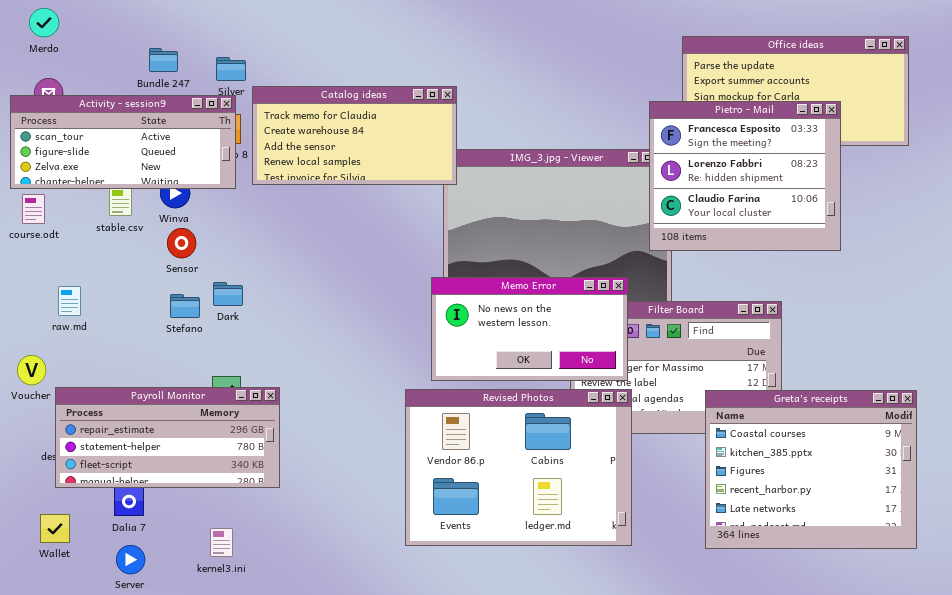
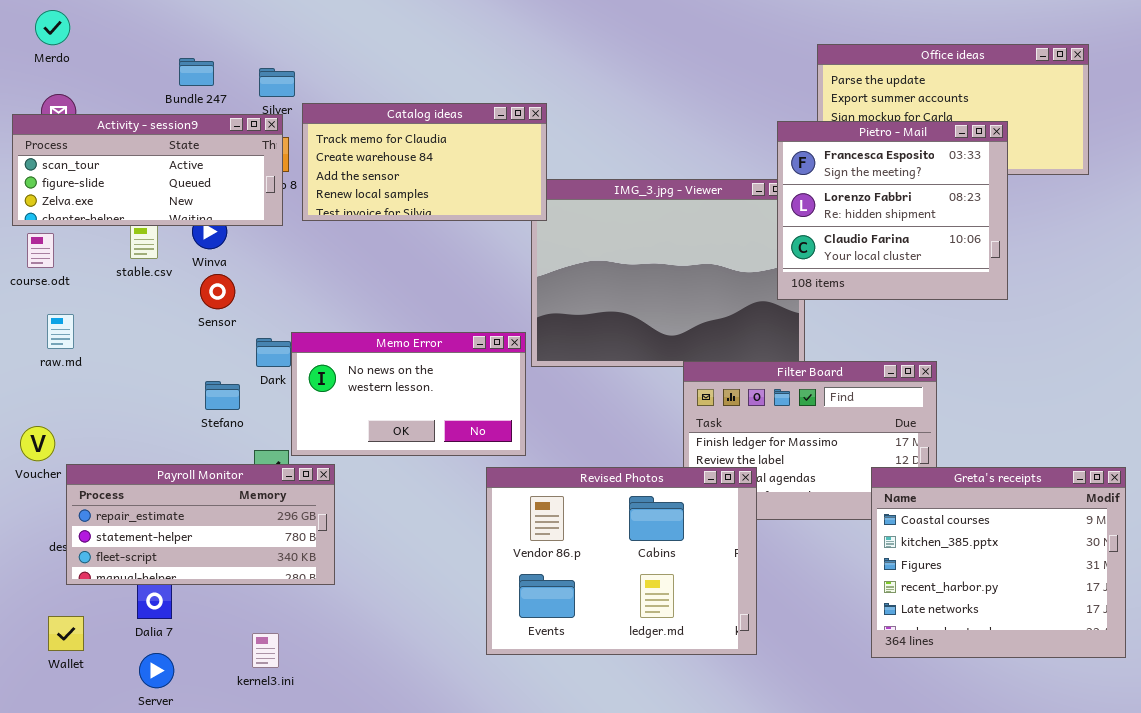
Memo Error: [431,277,628,381] -> [291,332,526,456], moved
raw.md: [58,286,81,316] -> [47,314,74,349], moved
Stefano: [170,294,200,318] -> [205,381,240,410], moved
Greta's receipts: [705,390,917,549] -> [871,467,1126,658], moved

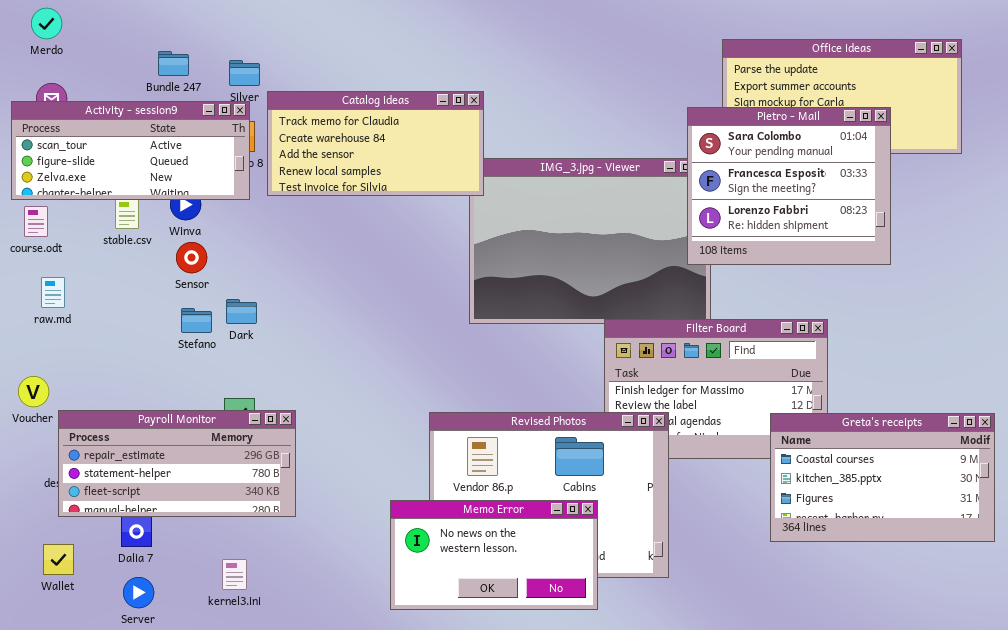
Pietro - Mail: [777,121,1008,300] -> [687,107,891,265], scrolled up 1 row
Memo Error: [291,332,526,456] -> [390,500,598,610], moved
Stefano: [205,381,240,410] -> [181,308,212,333], moved
Greta's receipts: [871,467,1126,658] -> [770,413,995,542], resized

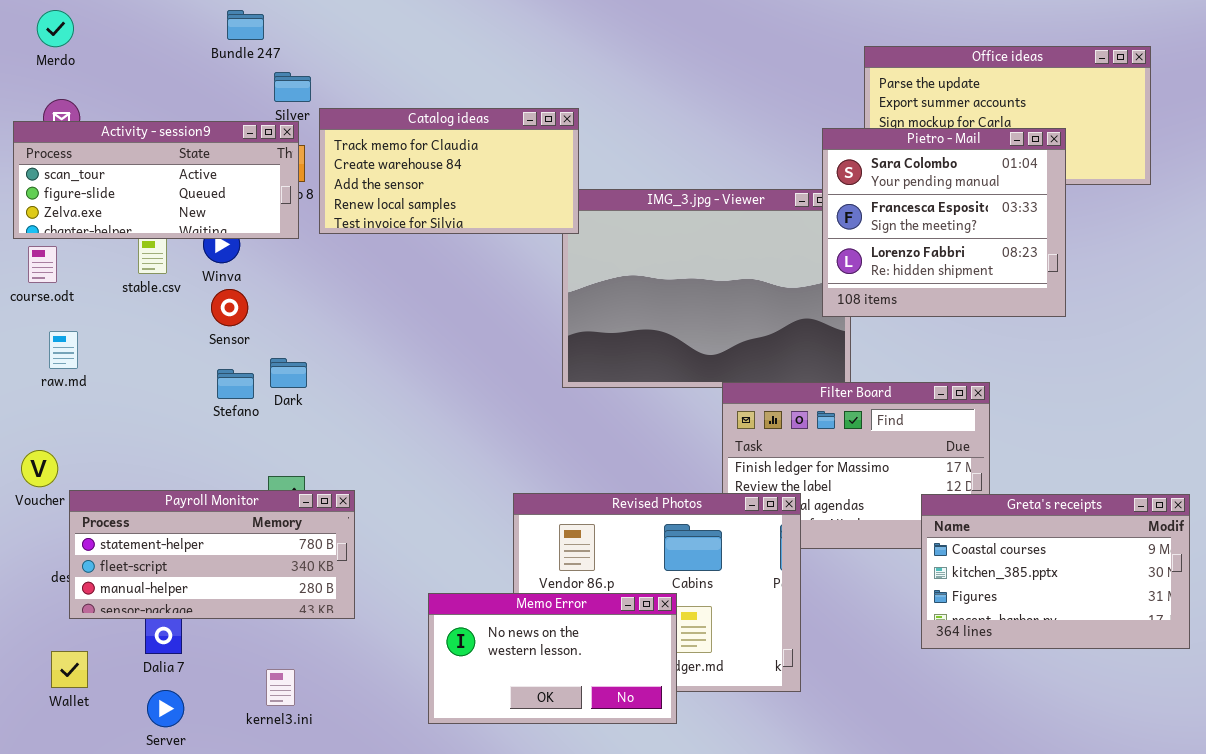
Bundle 247: [158,51,189,76] -> [227,10,264,40], moved
Payroll Monitor: [58,410,296,517] -> [69,490,355,619], scrolled down 1 row
Memo Error: [390,500,598,610] -> [428,593,677,724], moved

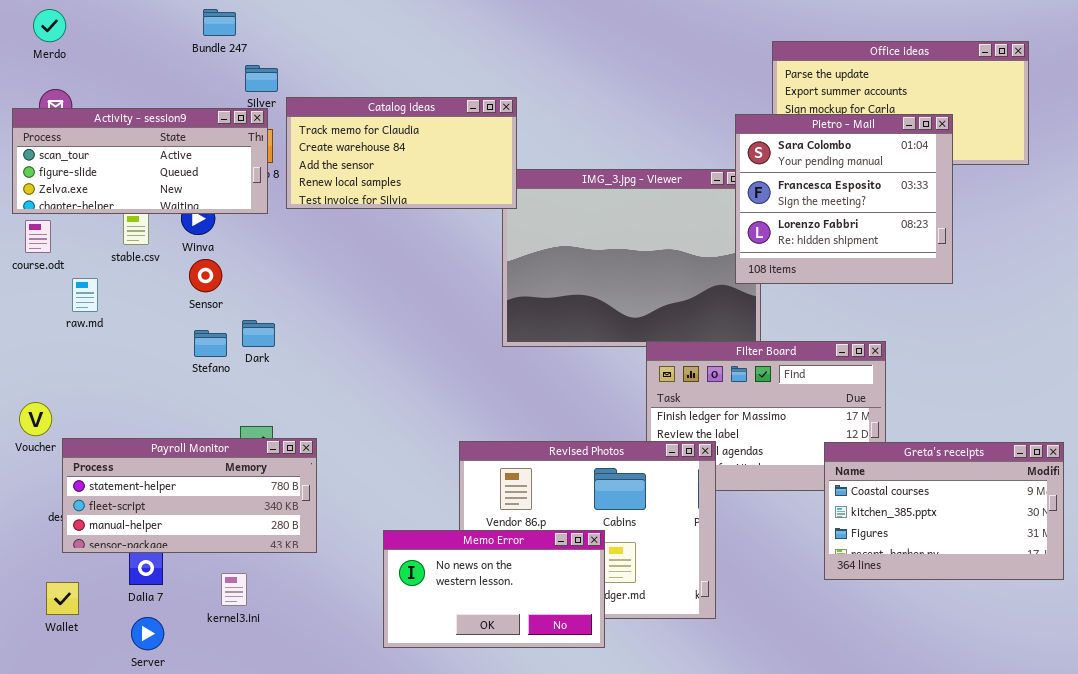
raw.md: [49,331,78,369] -> [72,278,98,312], moved
kernel3.ini: [266,669,295,706] -> [221,573,247,606], moved

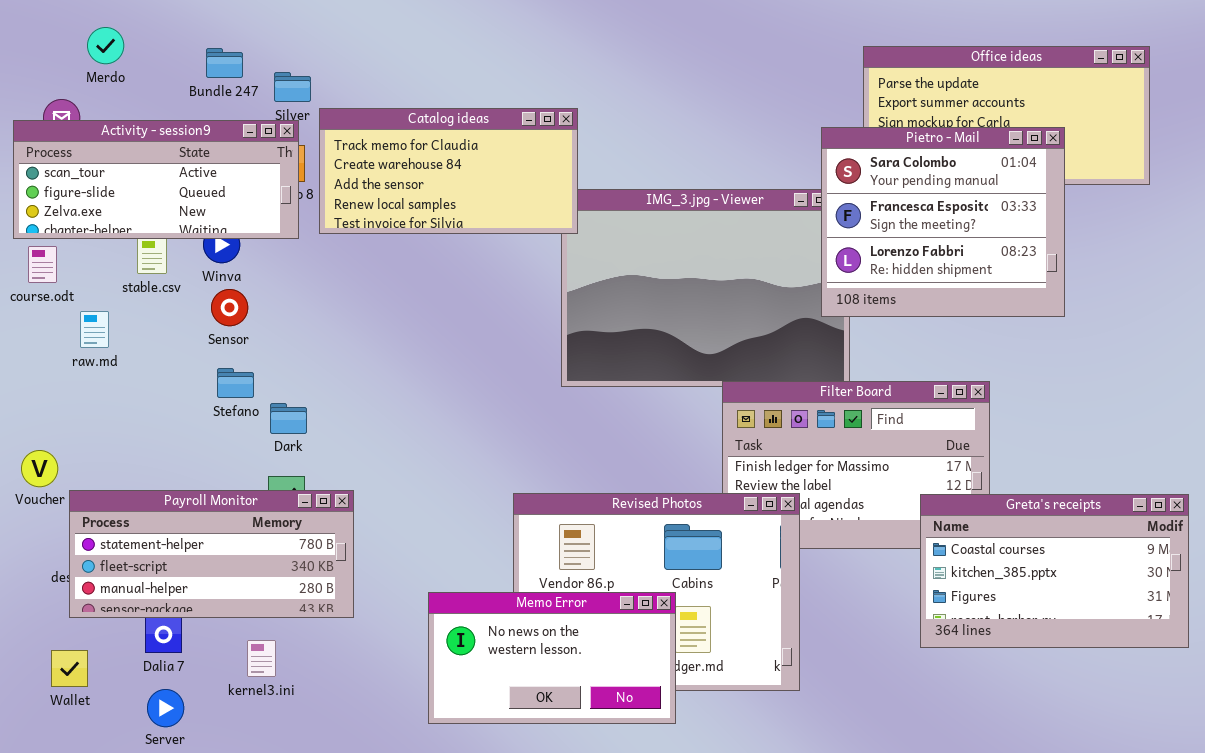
Merdo: [33,9,66,42] -> [87,27,124,64], moved
Bundle 247: [203,9,236,36] -> [206,48,243,78], moved
Dark: [242,320,275,347] -> [270,403,307,434], moved

